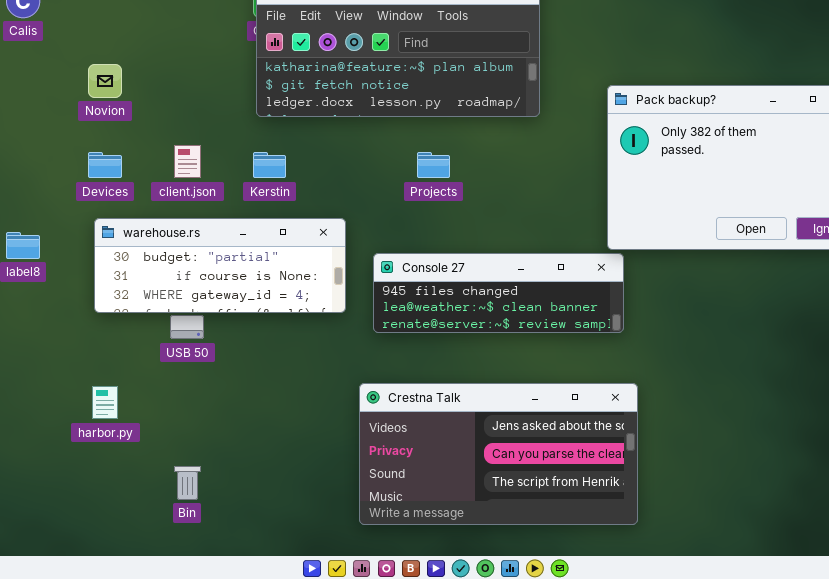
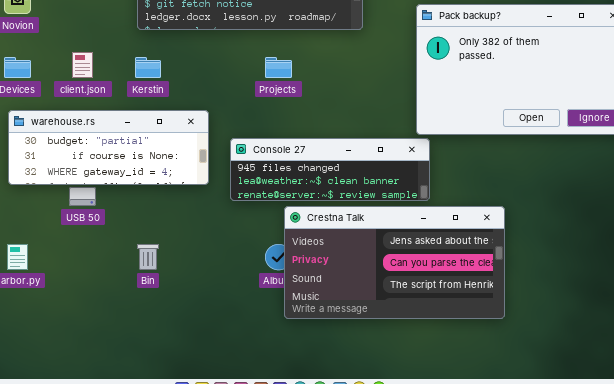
Crestna Talk: [359,383,638,525] -> [284,206,505,319], moved
Bin: [174,466,201,500] -> [137,244,159,270], moved

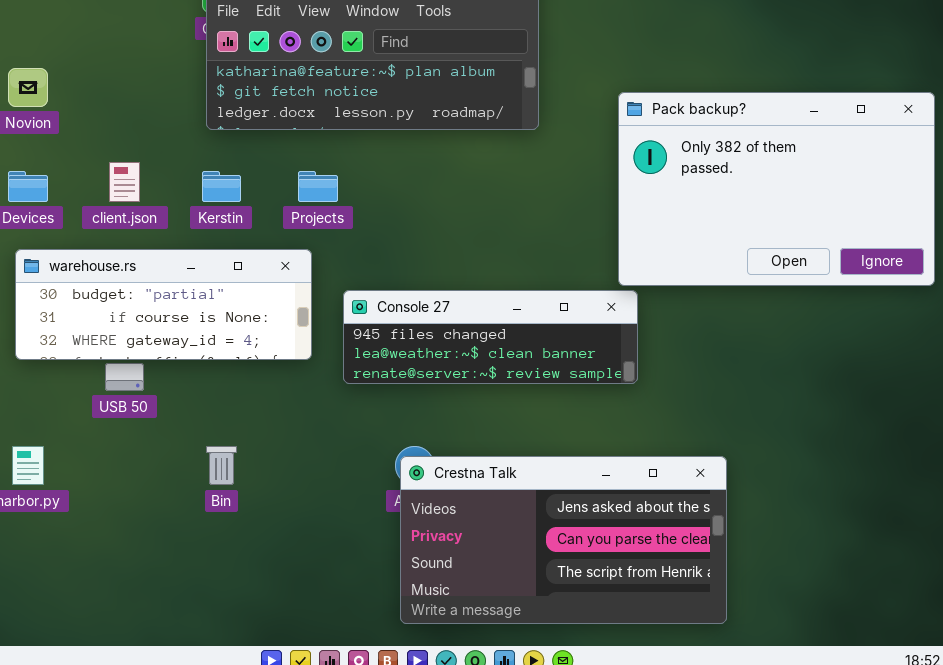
Projects: [265,57,292,78] -> [298,171,338,202], moved
Crestna Talk: [284,206,505,319] -> [400,456,727,624], moved

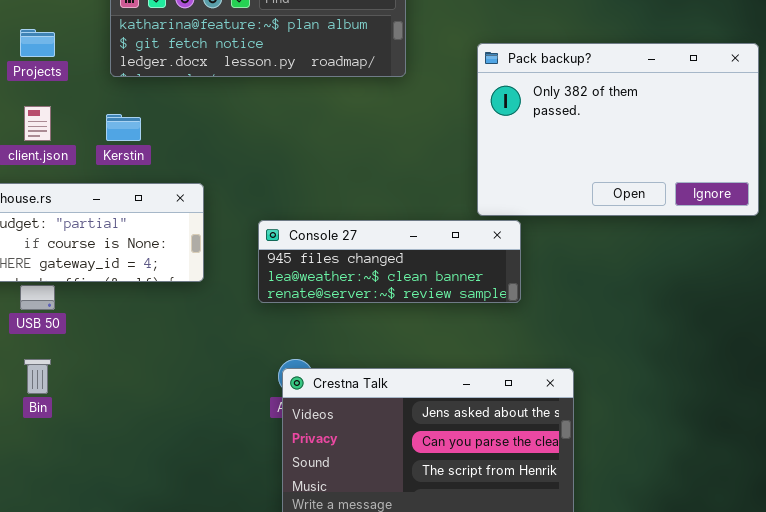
Projects: [298,171,338,202] -> [20,29,55,57], moved
Console 27: [343,290,638,384] -> [258,220,521,303], moved
Bin: [206,446,237,485] -> [24,359,51,394], moved

